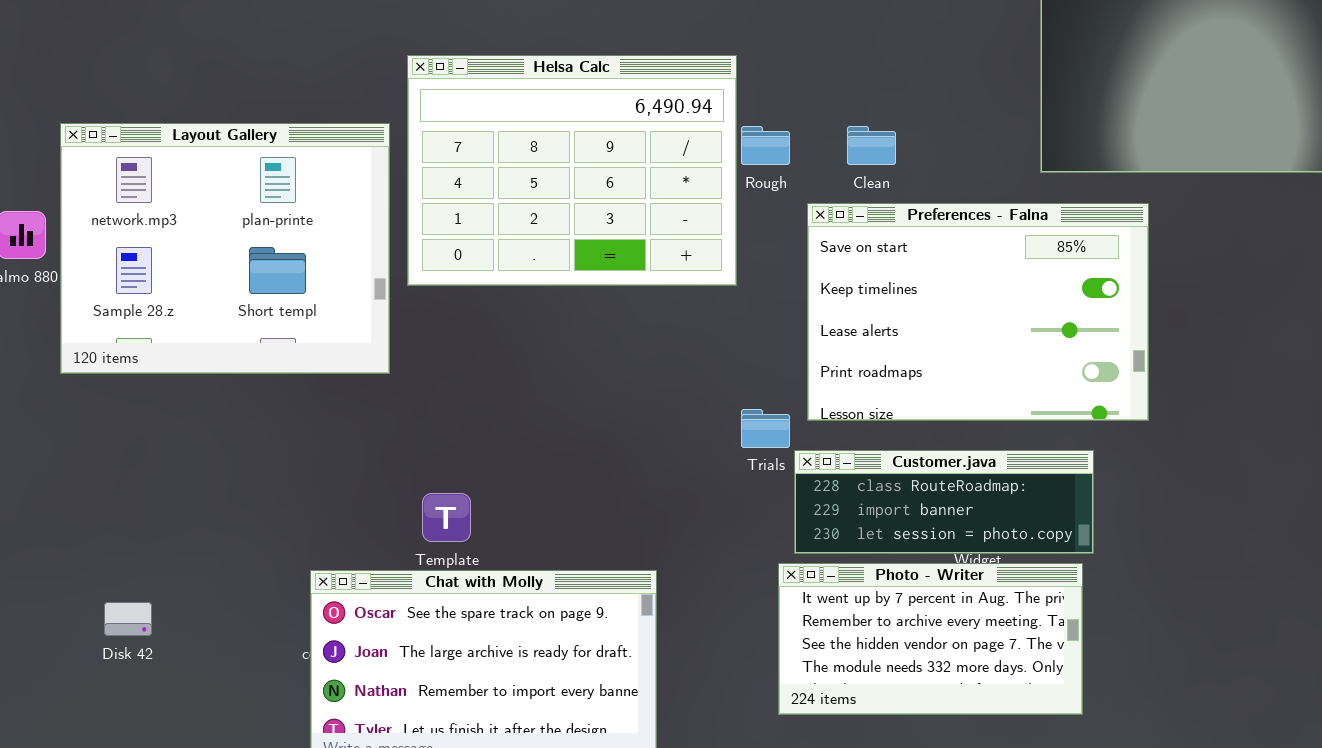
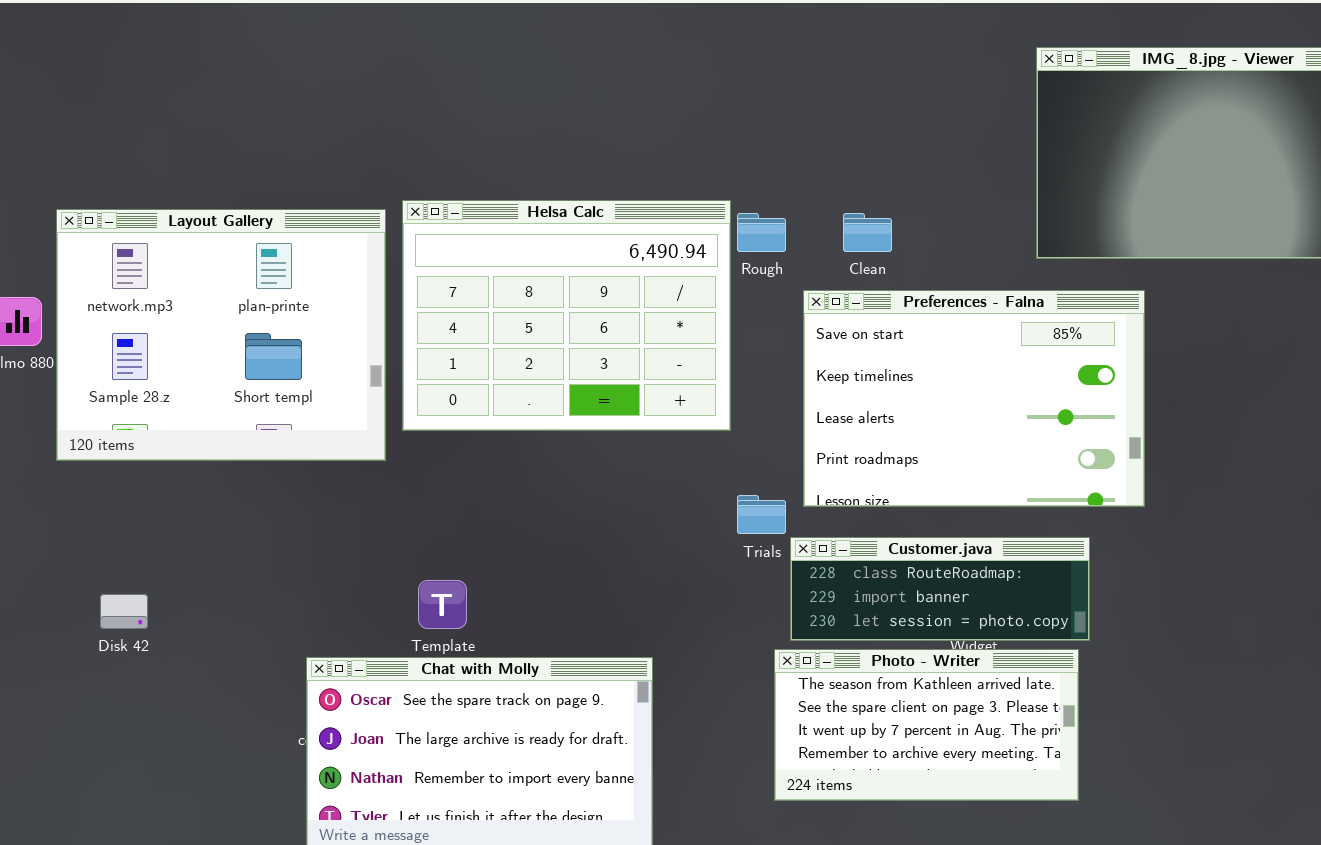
Helsa Calc: [407,55,737,286] -> [402,200,731,431], moved
Photo - Writer: [778,563,1083,715] -> [774,649,1079,801], scrolled up 2 rows
Disk 42: [104,602,152,636] -> [100,594,148,629], moved

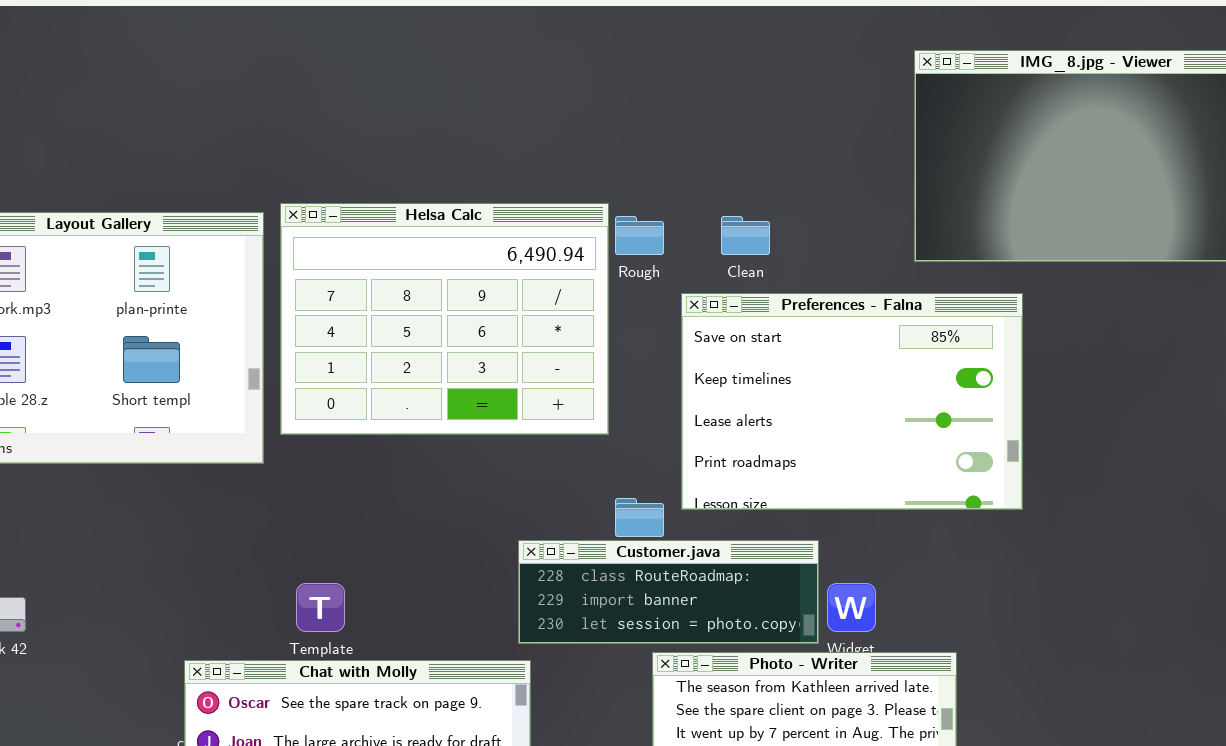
Customer.java: [790,537,1090,641] -> [518,540,819,644], moved

